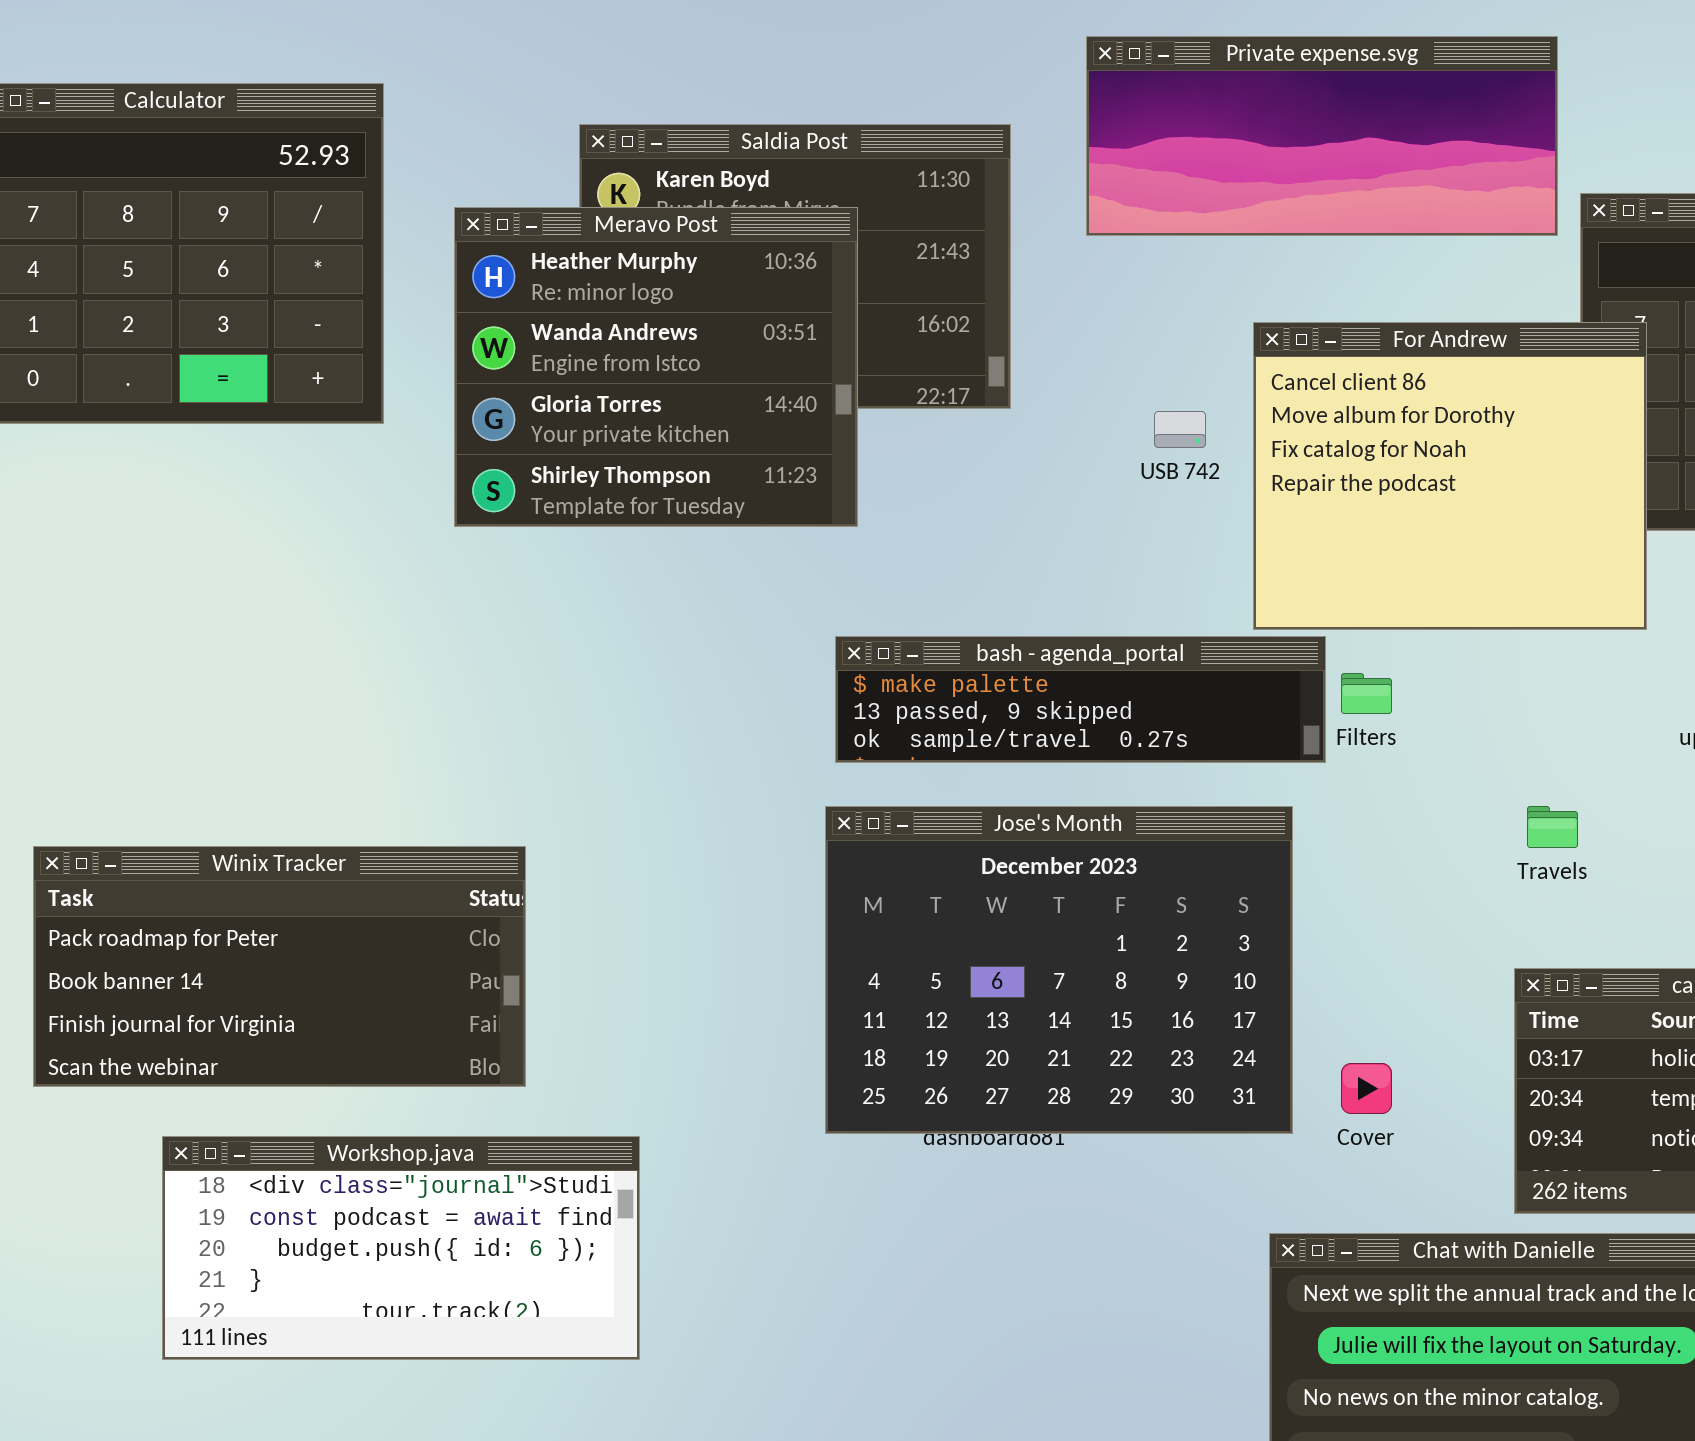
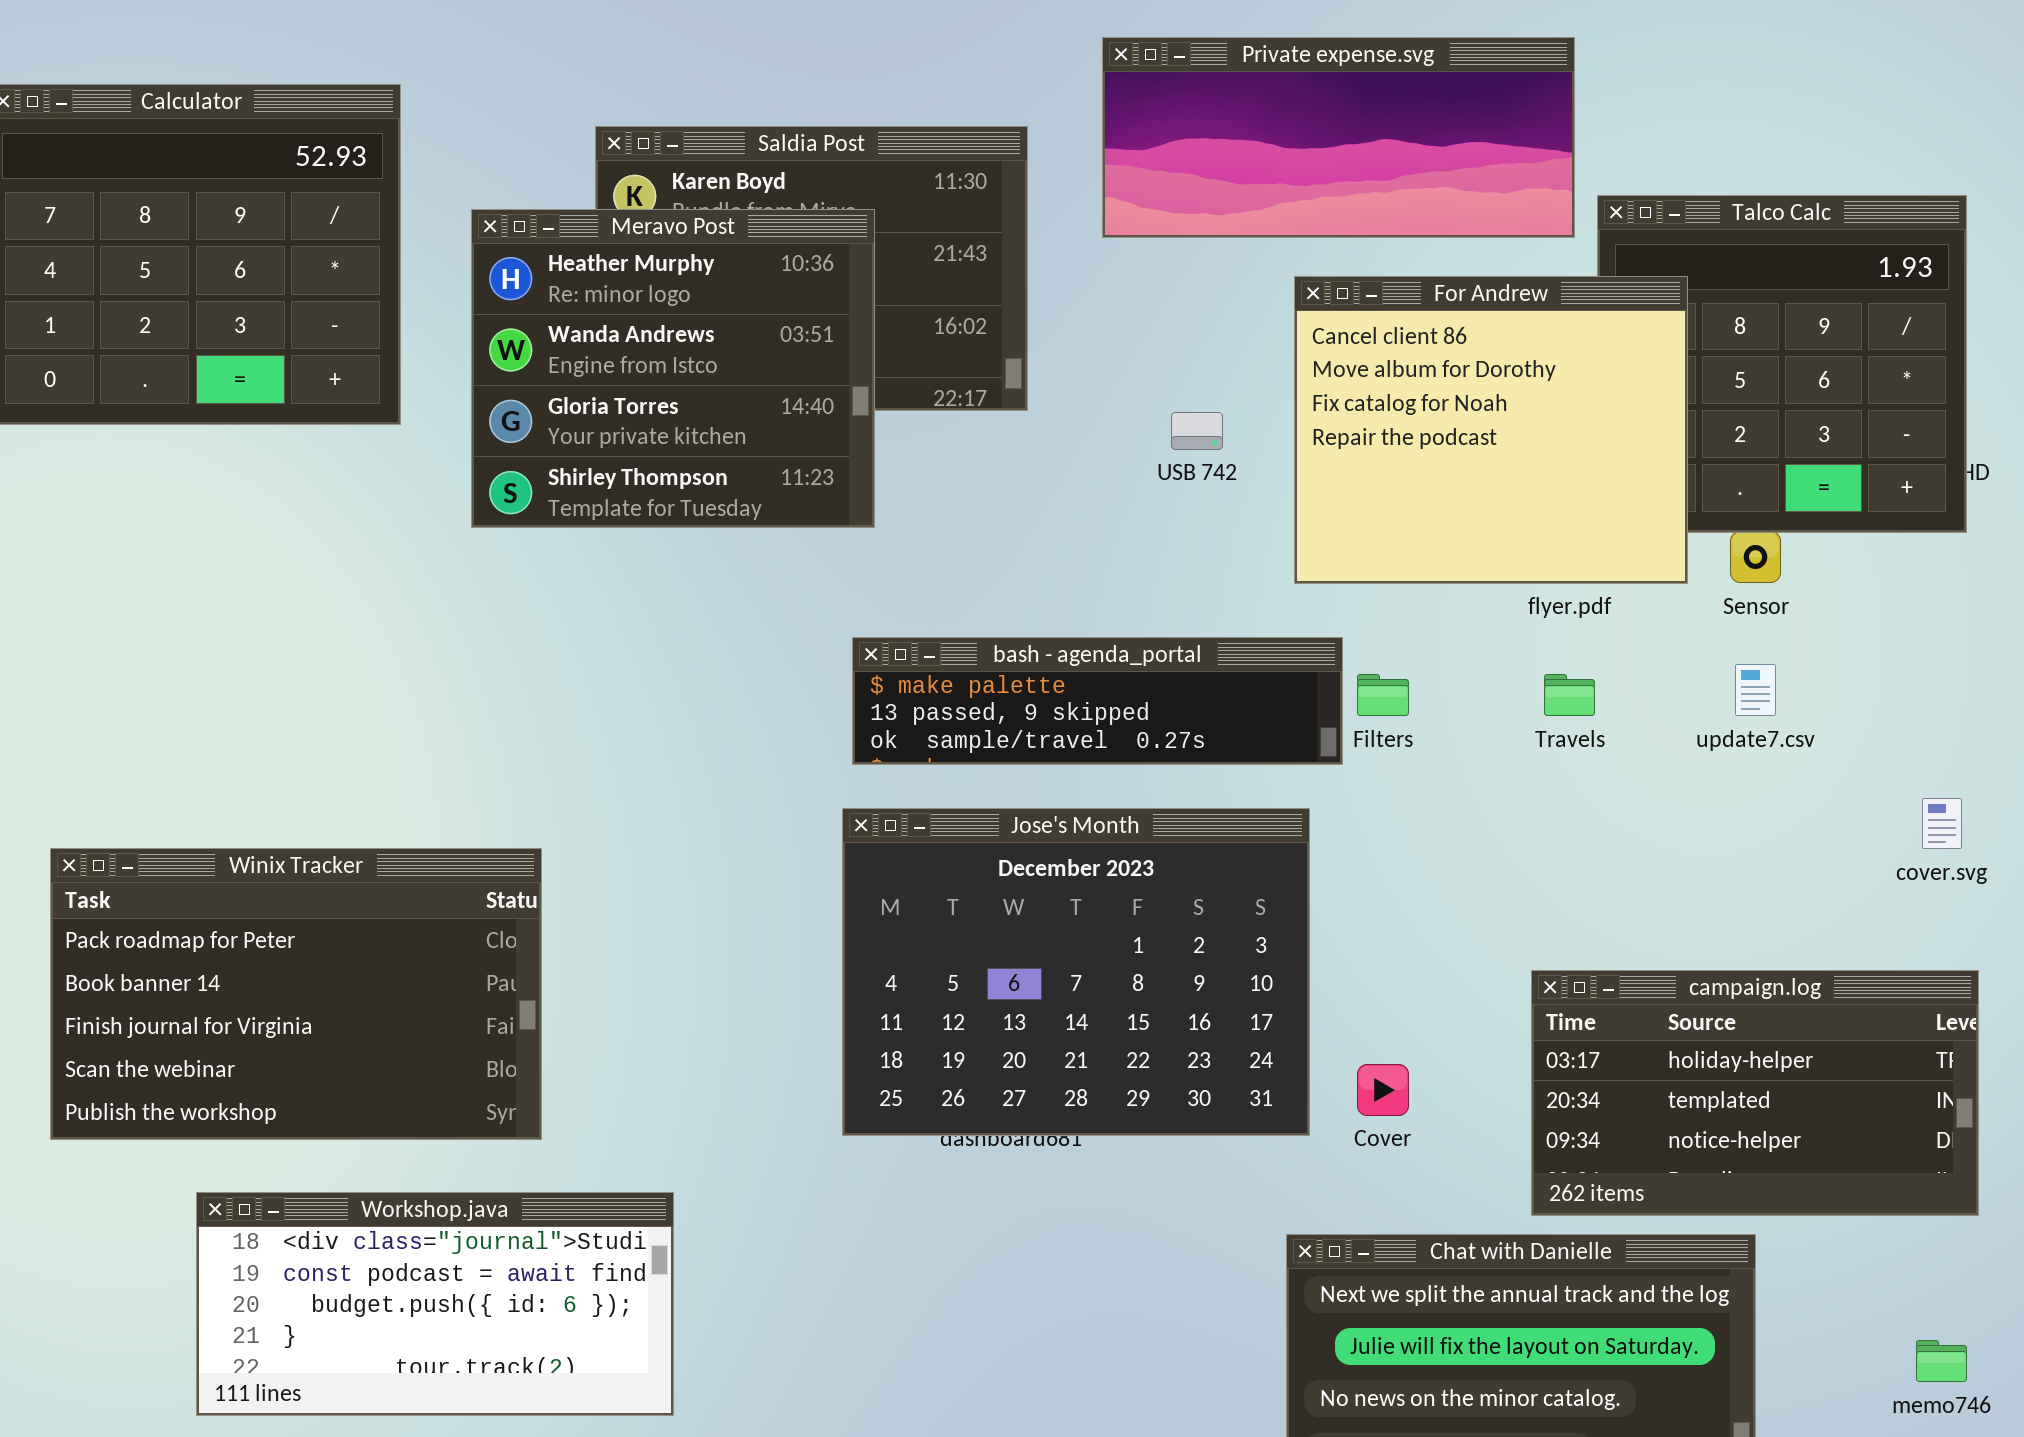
For Andrew: [1253,322,1647,630] -> [1294,276,1688,584], moved
Travels: [1527,806,1578,848] -> [1544,674,1595,716], moved
Winix Tracker: [33,846,526,1087] -> [50,848,542,1140], resized
Workshop.java: [162,1136,640,1360] -> [196,1192,674,1416], moved

